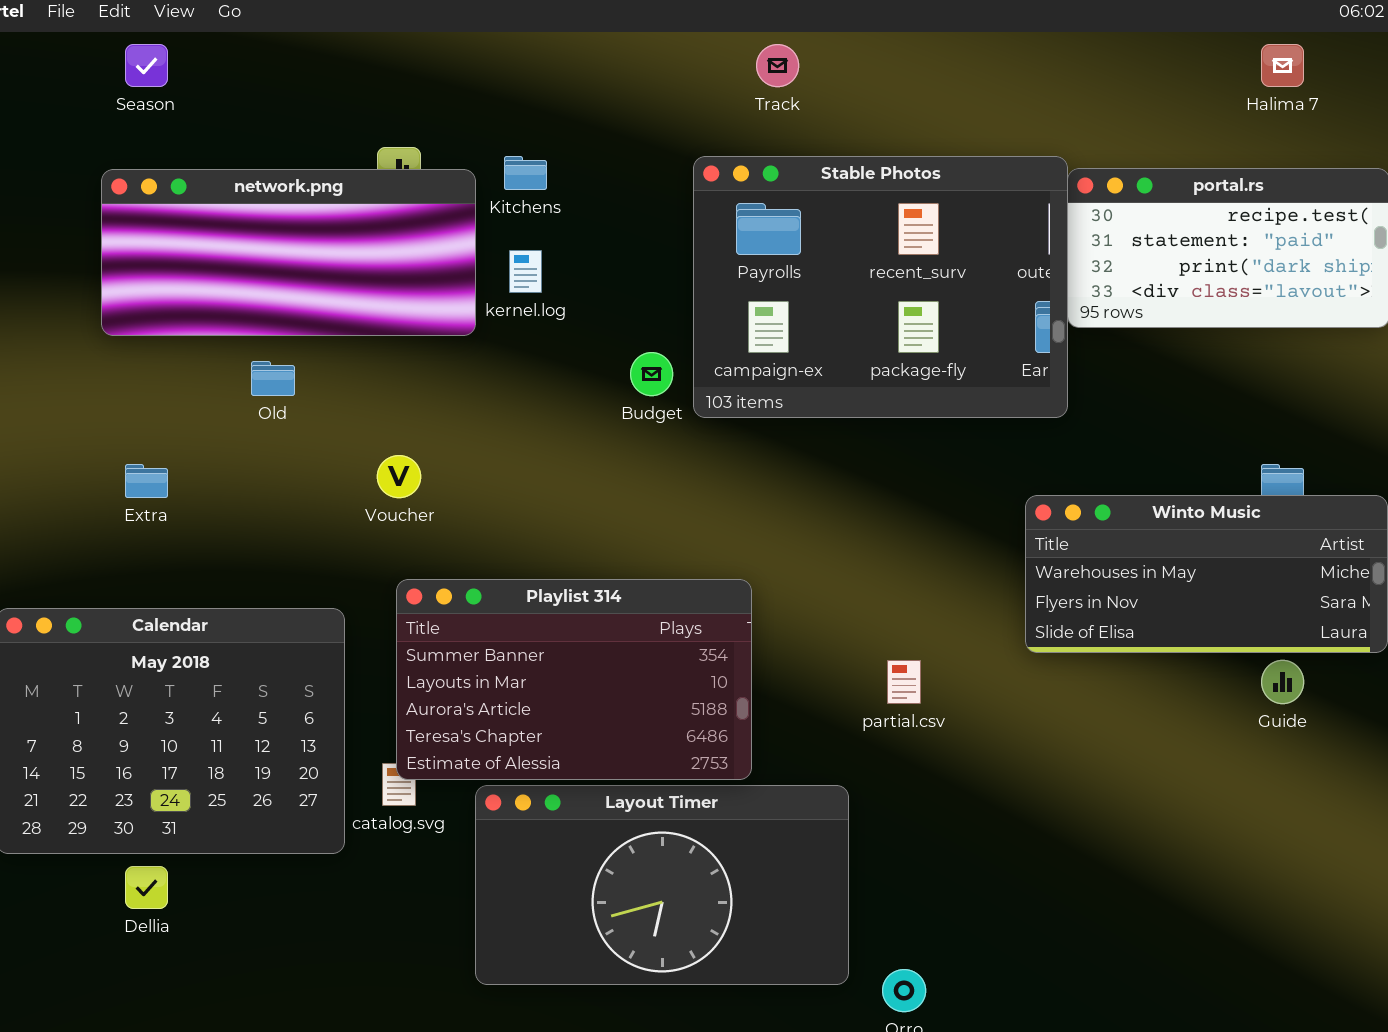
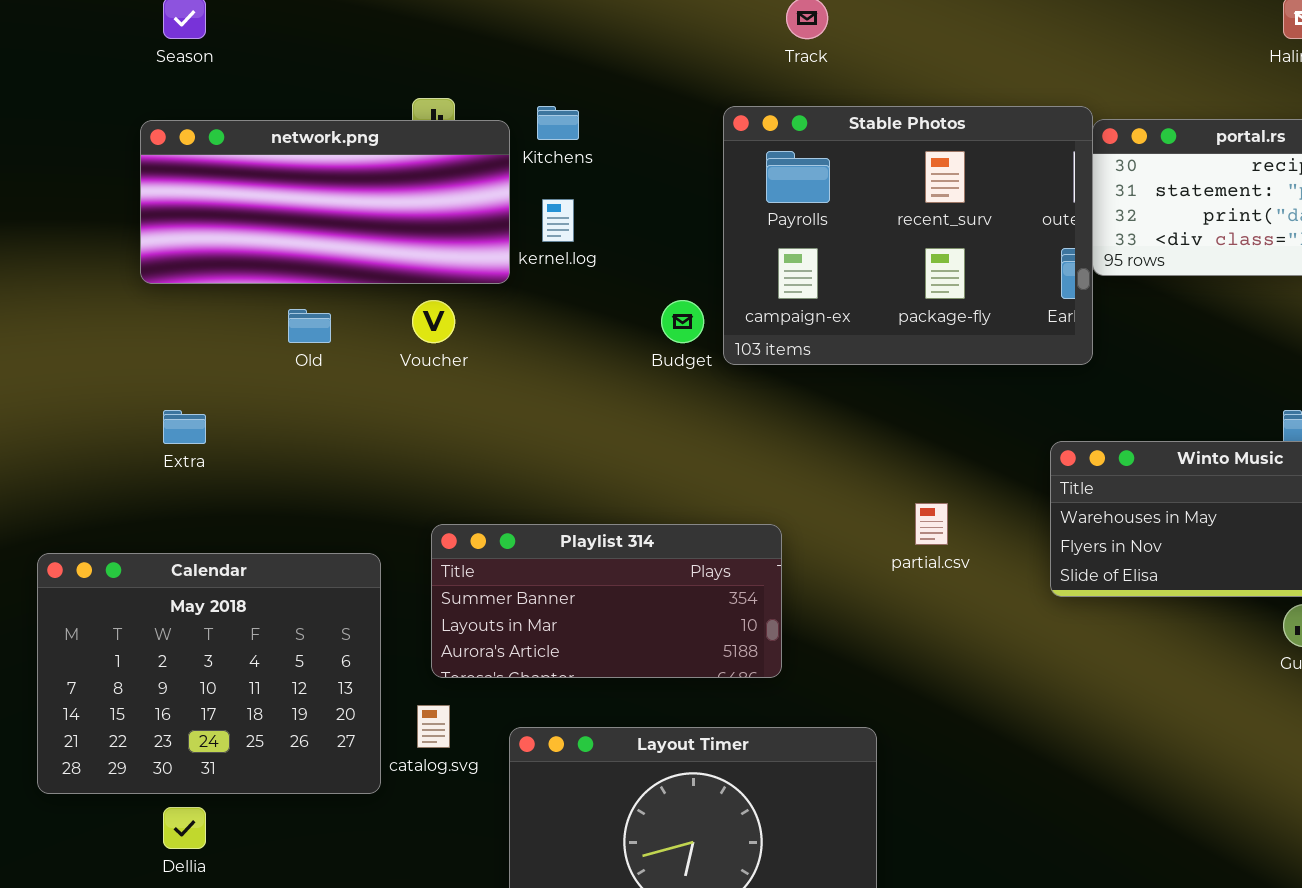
Voucher: [377,455,421,498] -> [412,300,455,343], moved
Playlist 314: [396,579,752,780] -> [431,524,782,678], resized
partial.csv: [887,660,921,704] -> [915,503,948,545], moved

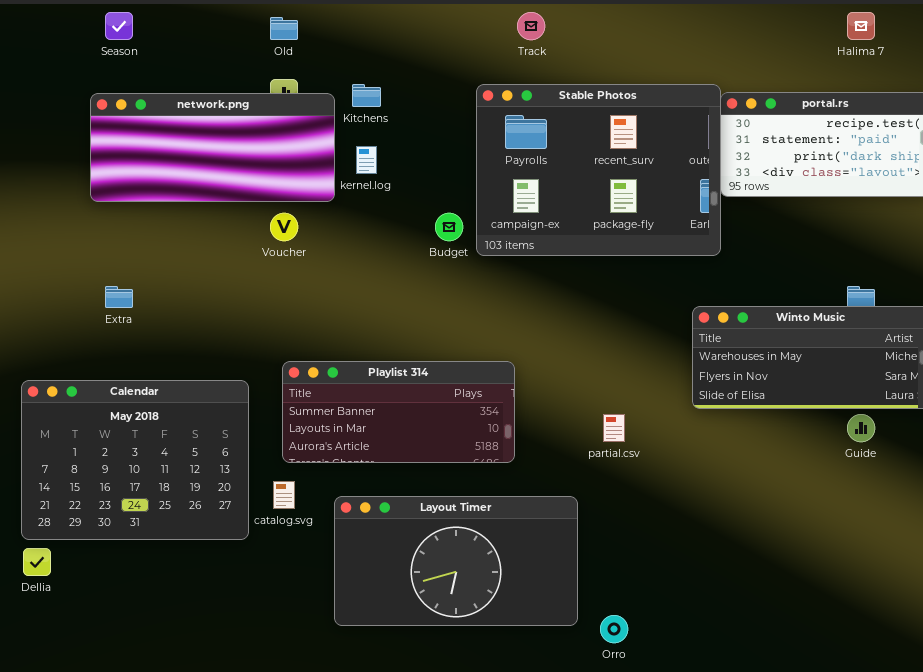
Old: [288,309,331,343] -> [270,17,298,40], moved
partial.csv: [915,503,948,545] -> [603,414,625,442], moved
Dellia: [163,807,206,849] -> [23,548,51,576], moved

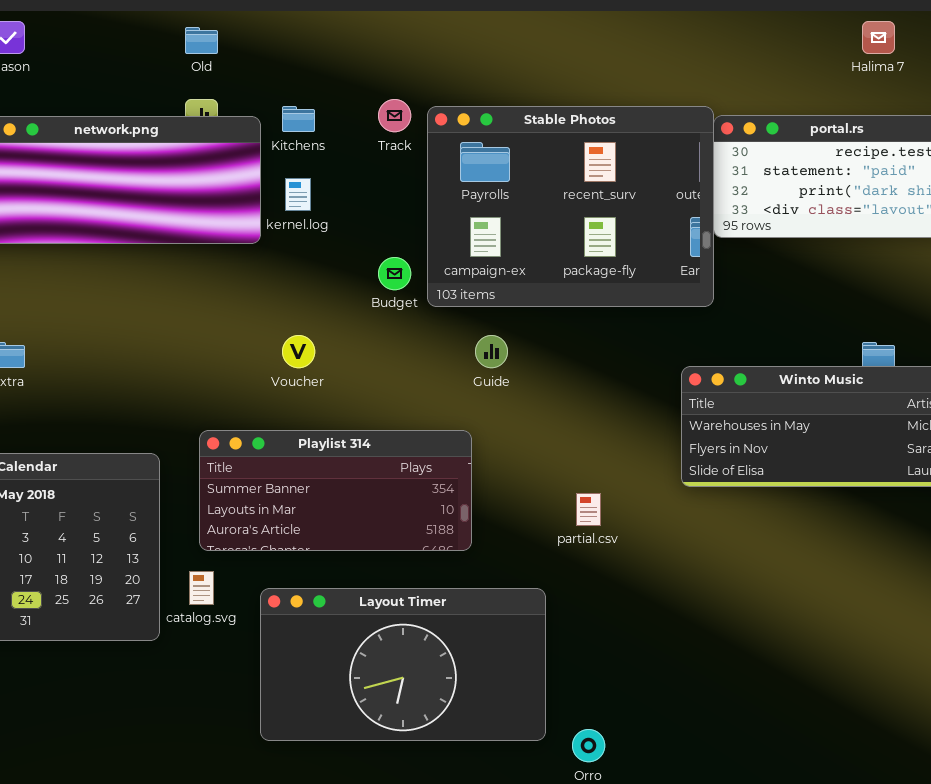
Track: [517,12,545,40] -> [378,99,411,132], moved
Voucher: [270,213,298,241] -> [282,335,315,368], moved
Guide: [847,414,875,442] -> [475,335,508,368], moved

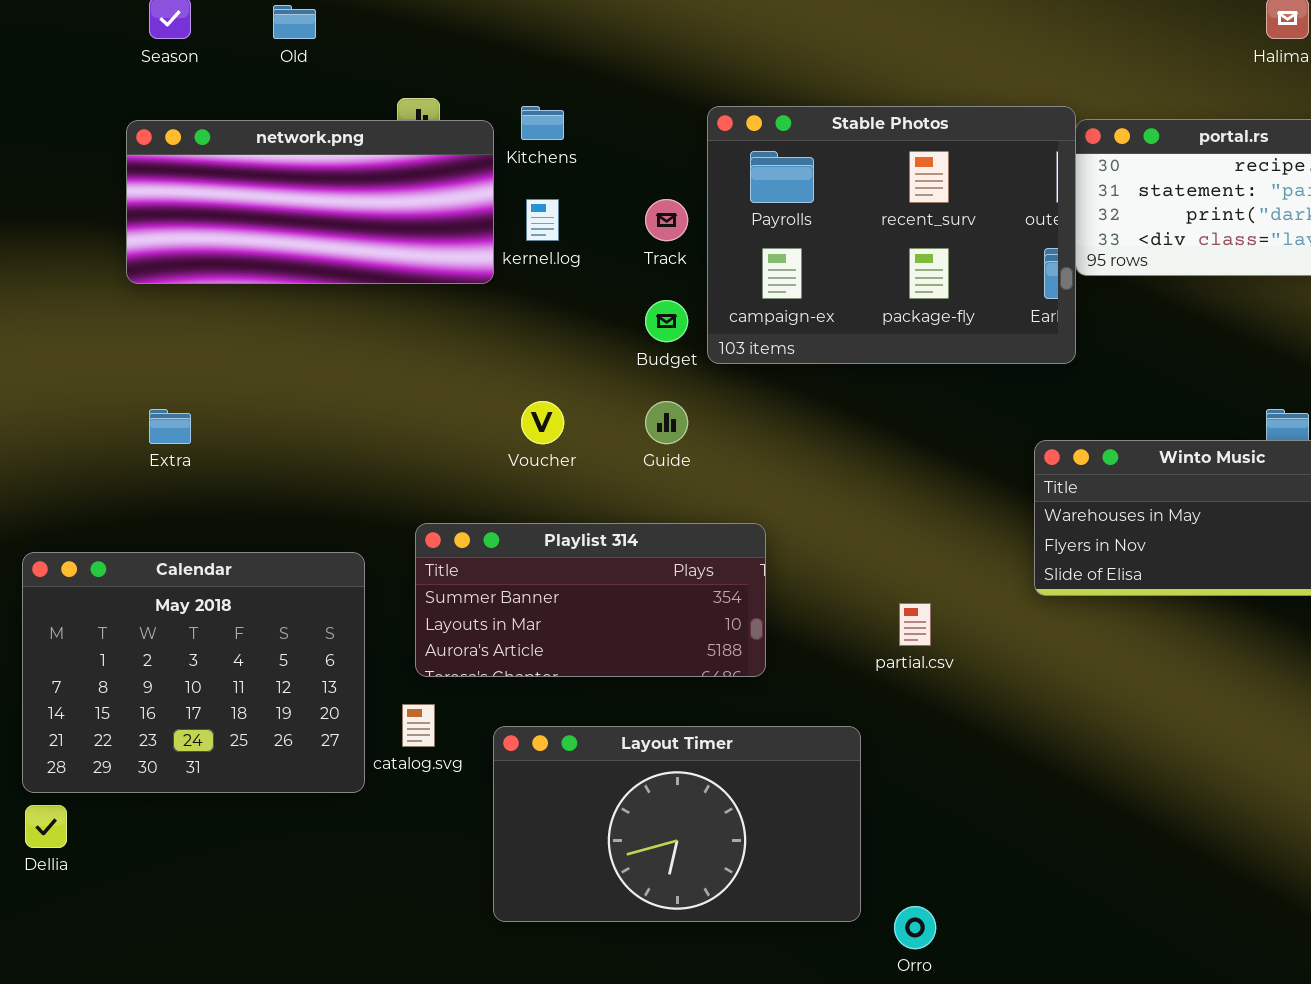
Old: [185,27,218,54] -> [273,5,316,39], moved
Track: [378,99,411,132] -> [645,199,688,241], moved
Guide: [475,335,508,368] -> [645,401,688,444], moved

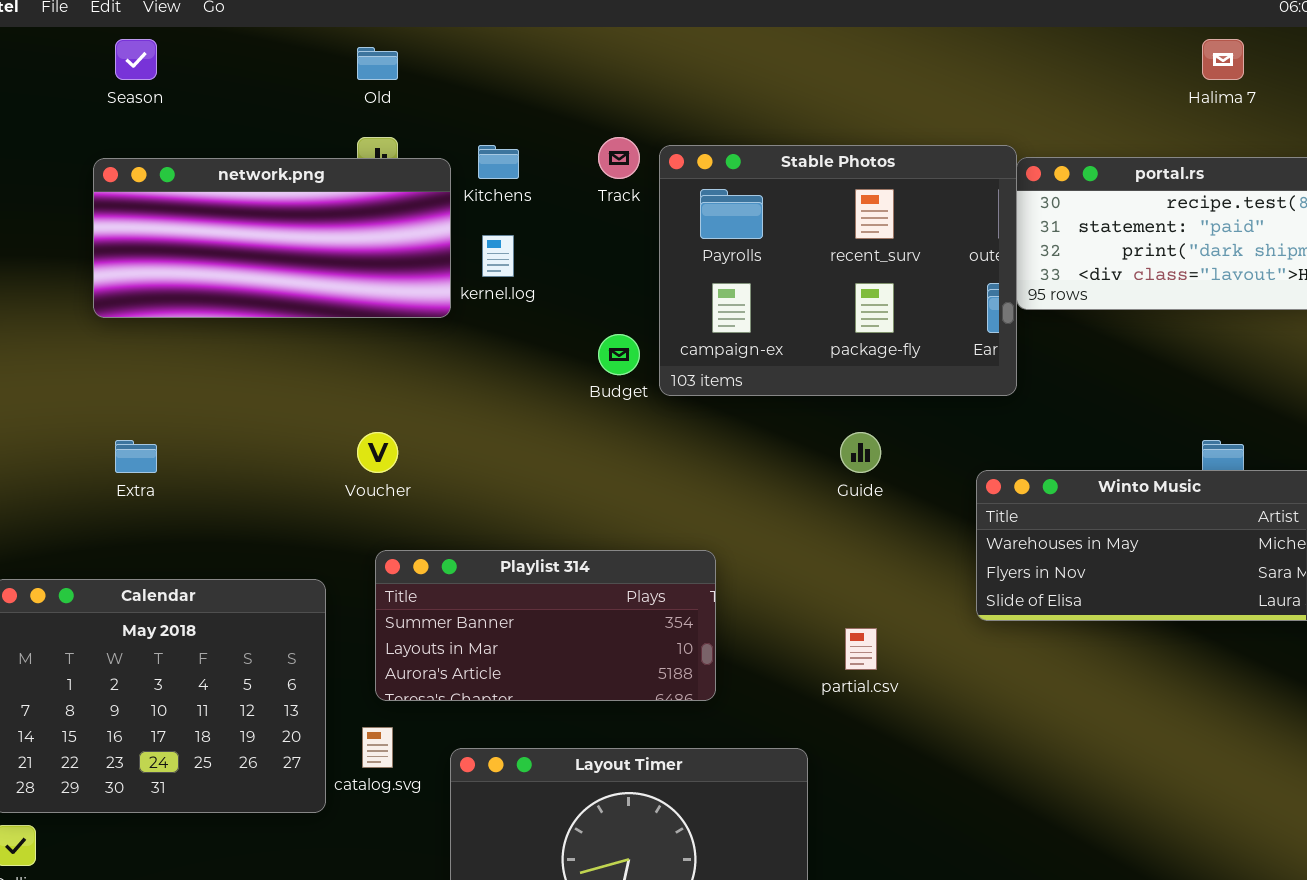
Old: [273,5,316,39] -> [357,47,398,80], moved
Track: [645,199,688,241] -> [598,137,640,179], moved
Voucher: [521,401,564,444] -> [357,432,398,473], moved
Guide: [645,401,688,444] -> [840,432,881,473], moved

